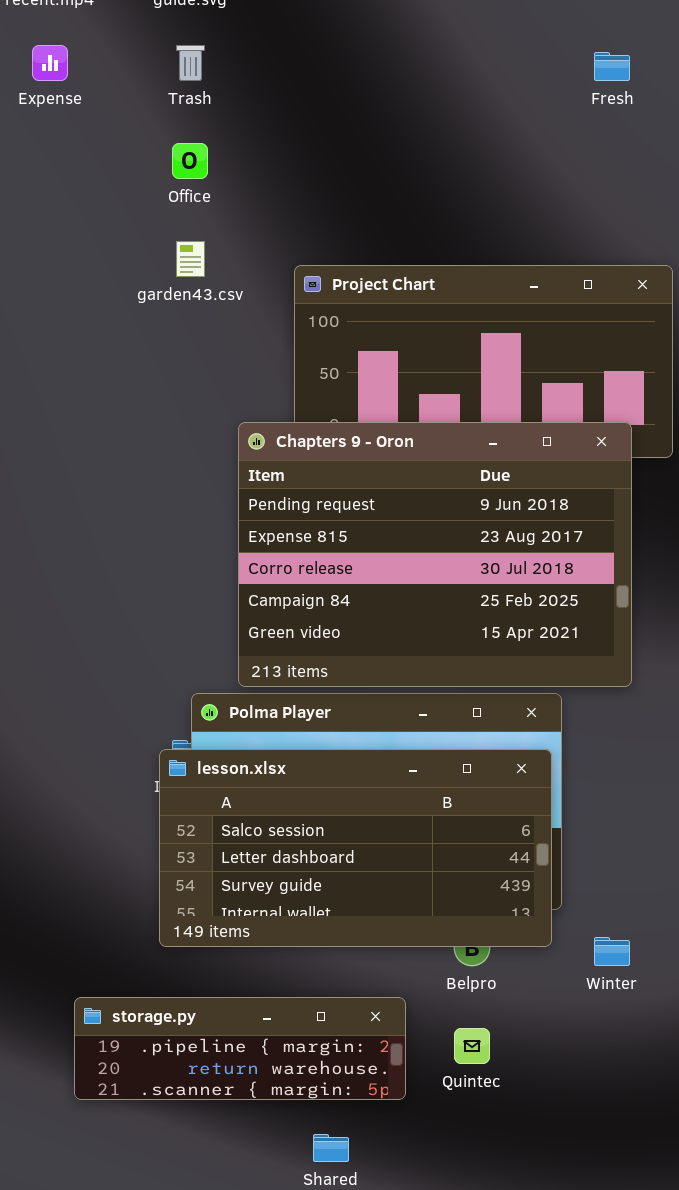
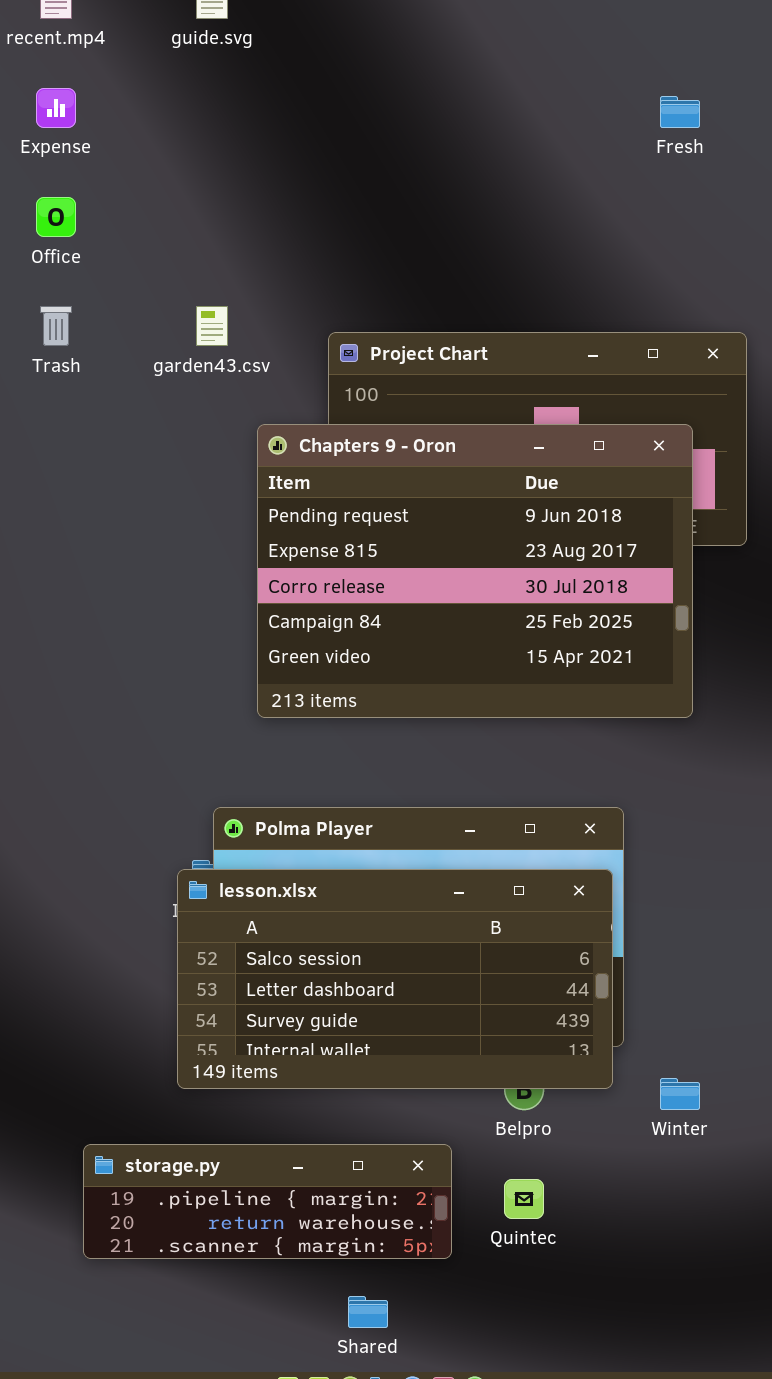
Trash: [176,45,205,81] -> [40,306,72,346], moved
Office: [172,143,208,179] -> [36,197,76,237], moved
Chapters 9 - Oron: [238,422,632,687] -> [257,424,693,718], moved

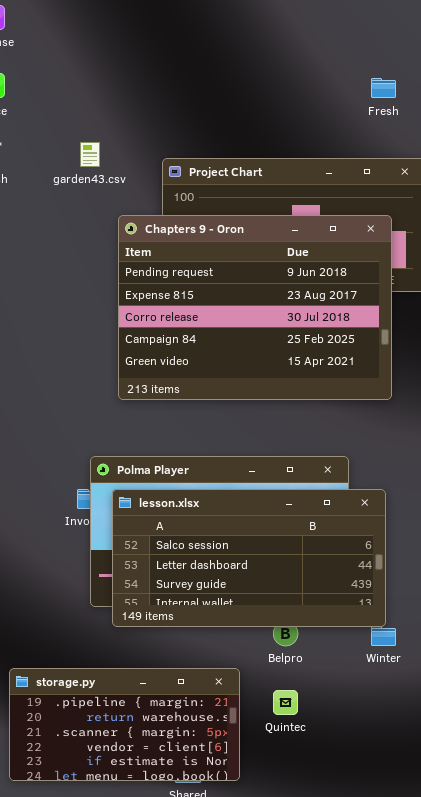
Fresh: [660,96,700,128] -> [371,78,396,98], moved
lesson.xlsx: [177,869,613,1089] -> [112,489,386,627], moved
storage.py: [83,1144,452,1259] -> [9,668,240,781], resized

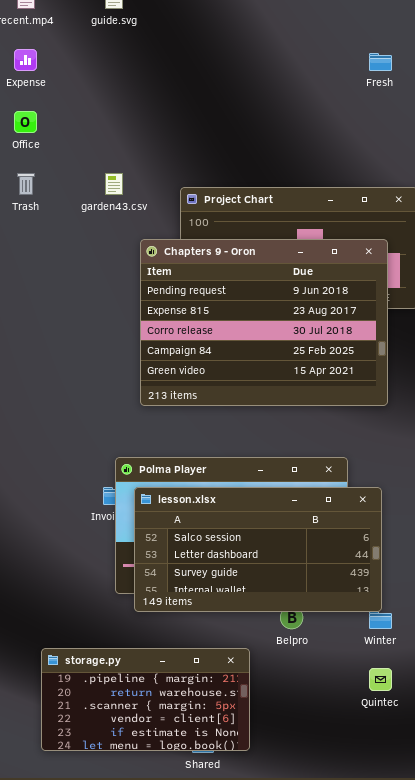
Fresh: [371,78,396,98] -> [369,53,392,71], moved
Quintec: [273,690,298,715] -> [369,668,392,691], moved

